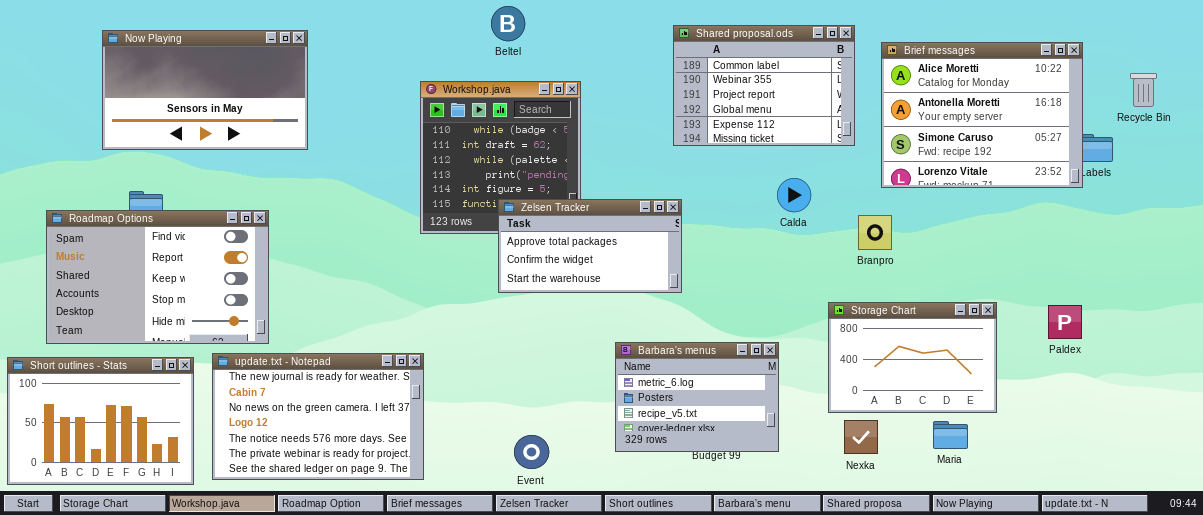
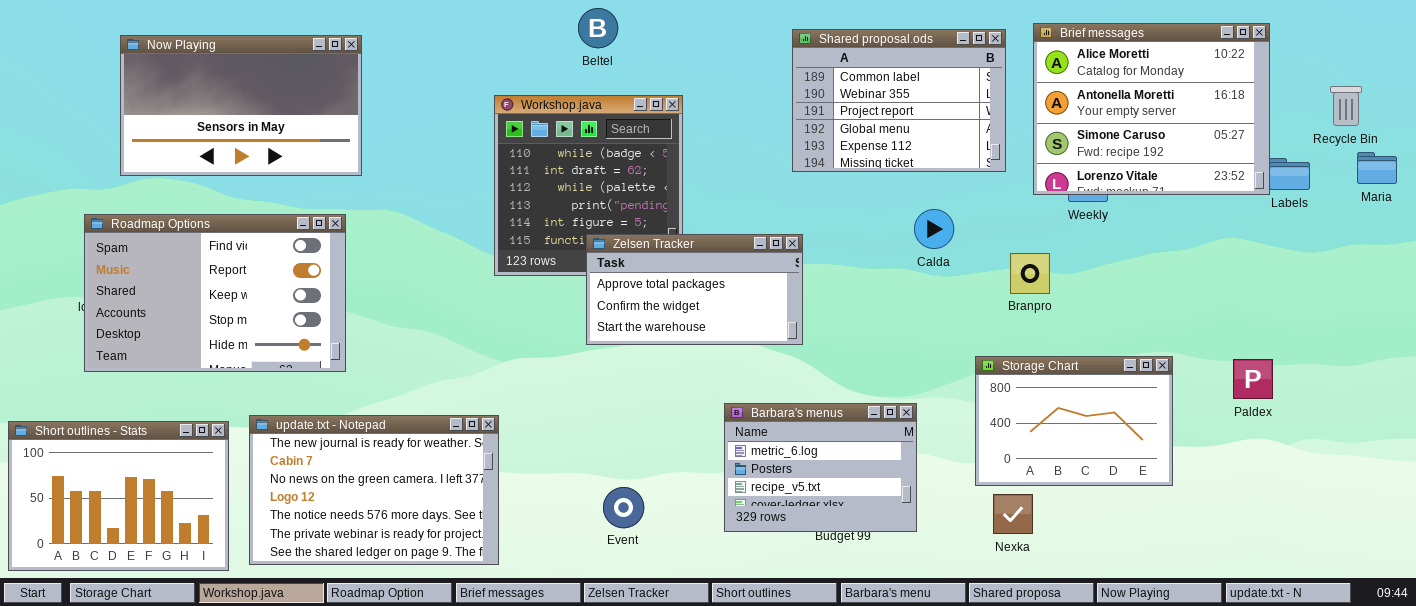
Brief messages: [881,42,1083,188] -> [1033,23,1270,195], moved
Roadmap Options: [46,210,269,344] -> [84,214,346,372], moved
Maria: [933,421,968,449] -> [1357,152,1397,184], moved
Event: [514,435,549,469] -> [603,487,644,528], moved

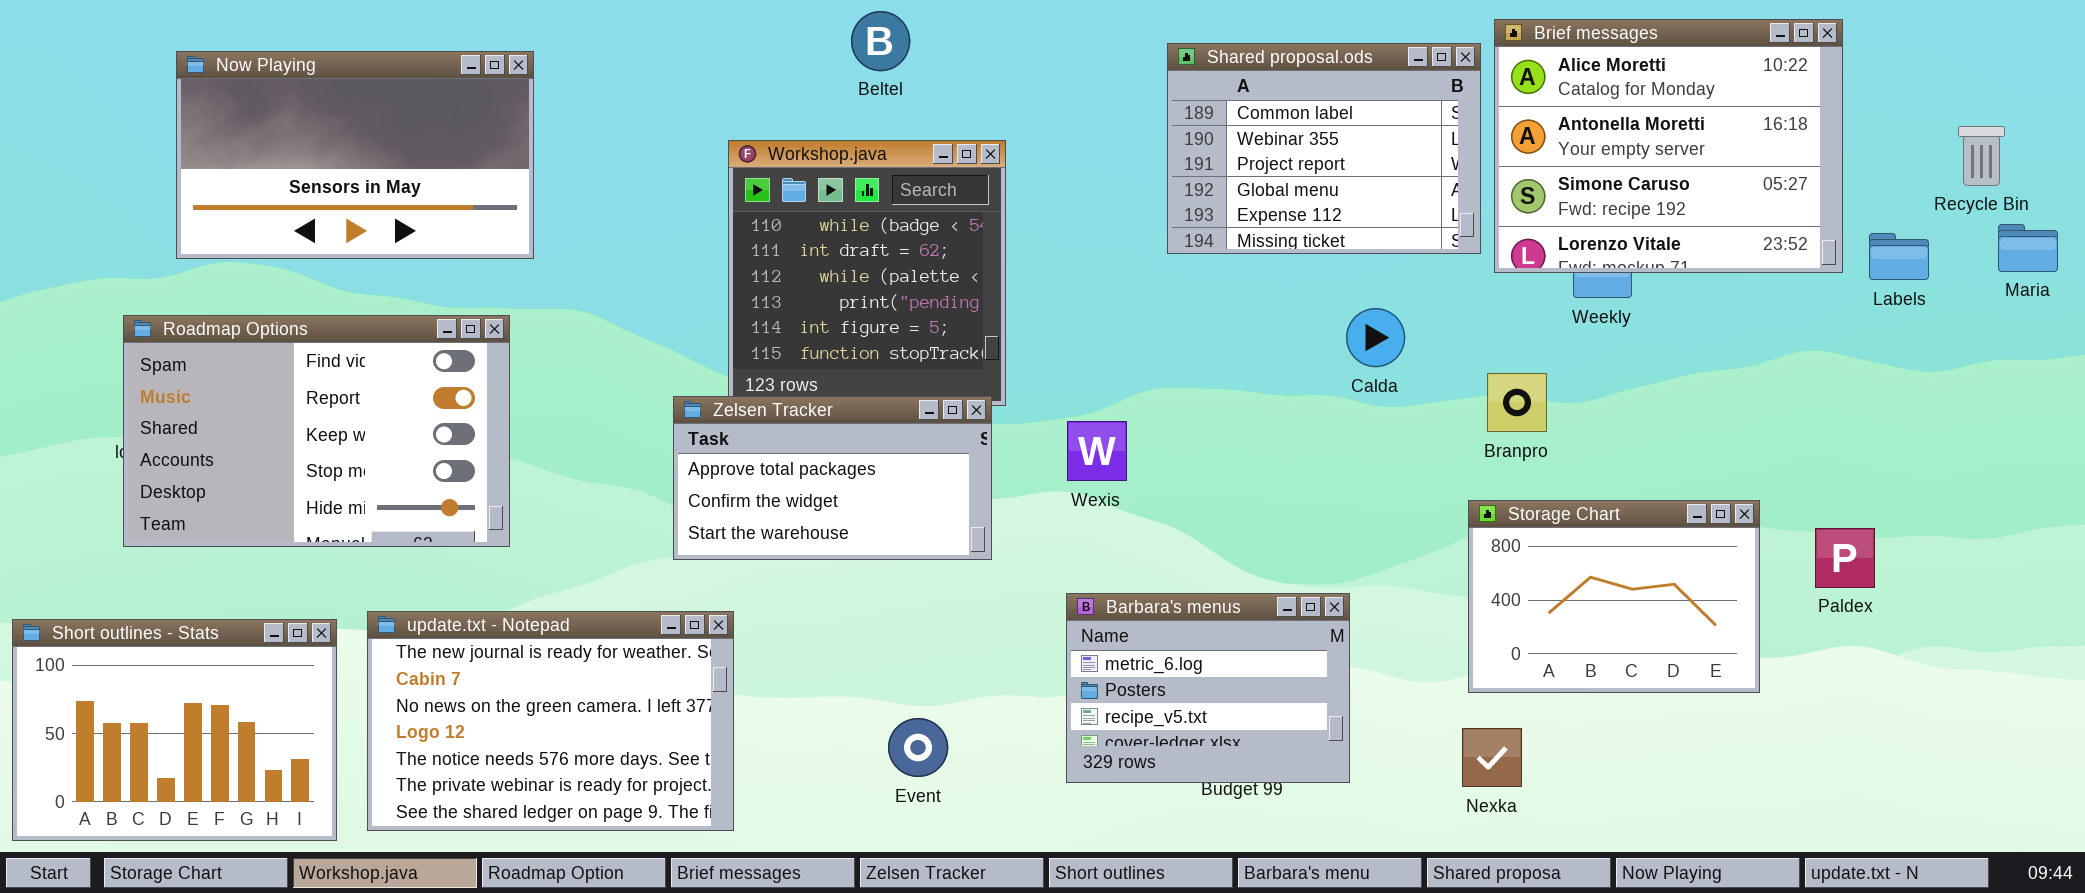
Brief messages: [1033,23,1270,195] -> [1494,19,1843,273], moved
Zelsen Tracker: [586,234,803,345] -> [673,396,992,560], moved
Storage Chart: [975,356,1173,486] -> [1468,500,1760,693], moved

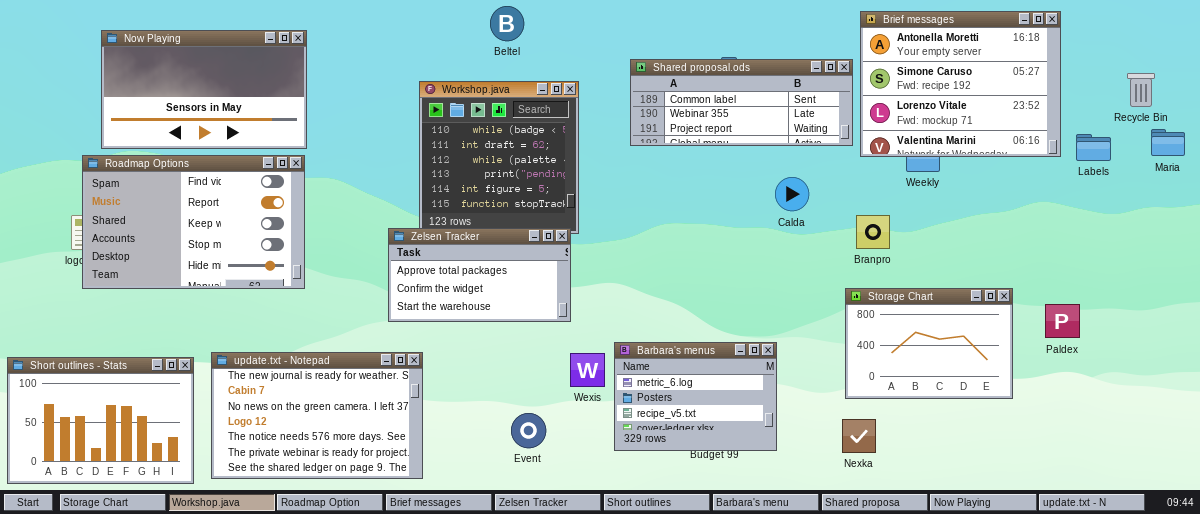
Brief messages: [1494,19,1843,273] -> [860,11,1061,157], scrolled down 1 row
Shared proposal.ods: [1167,43,1481,254] -> [630,59,853,146], resized
Roadmap Options: [123,315,510,547] -> [82,155,305,289], moved
Wexis: [1067,421,1127,481] -> [570,353,605,387], moved

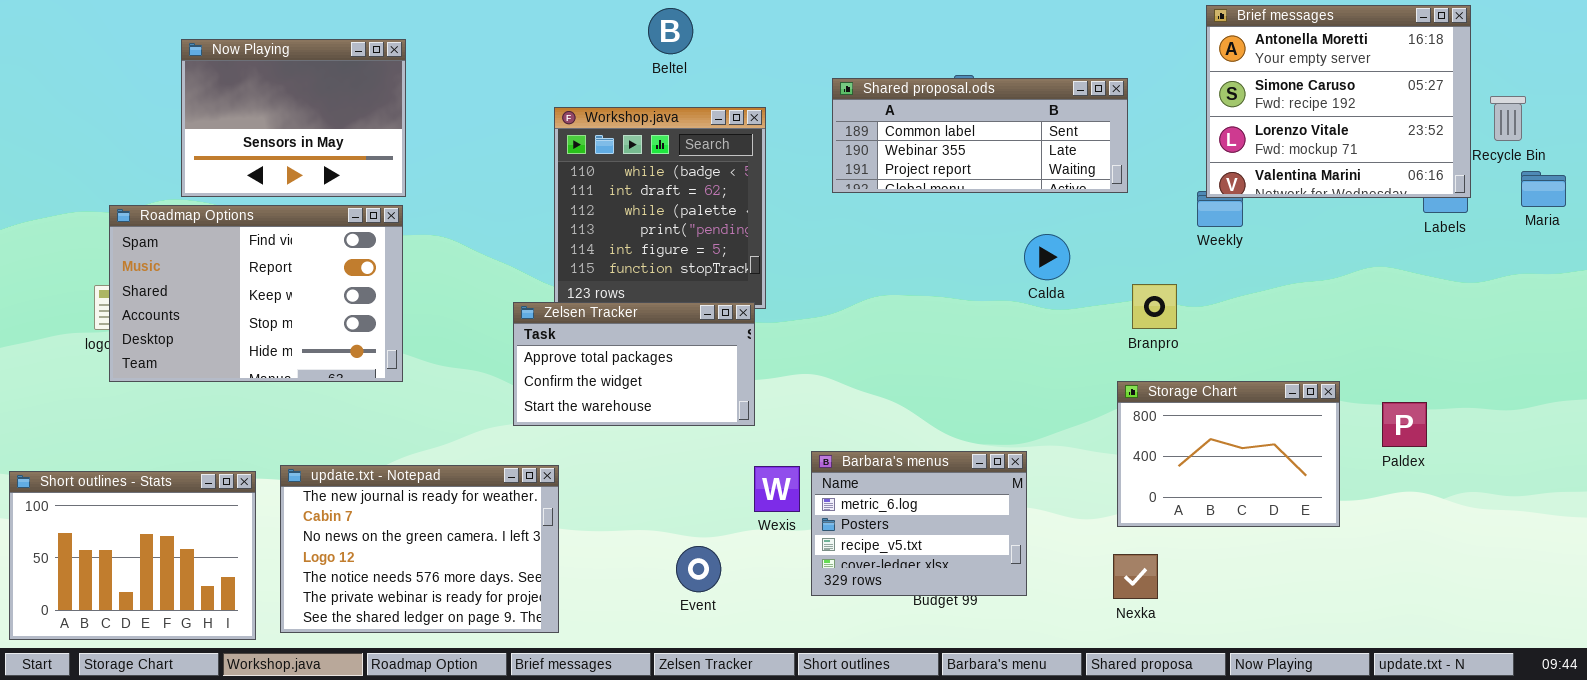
Brief messages: [860,11,1061,157] -> [1206,5,1471,198], moved
Now Playing: [101,30,307,149] -> [181,39,406,197], resized

